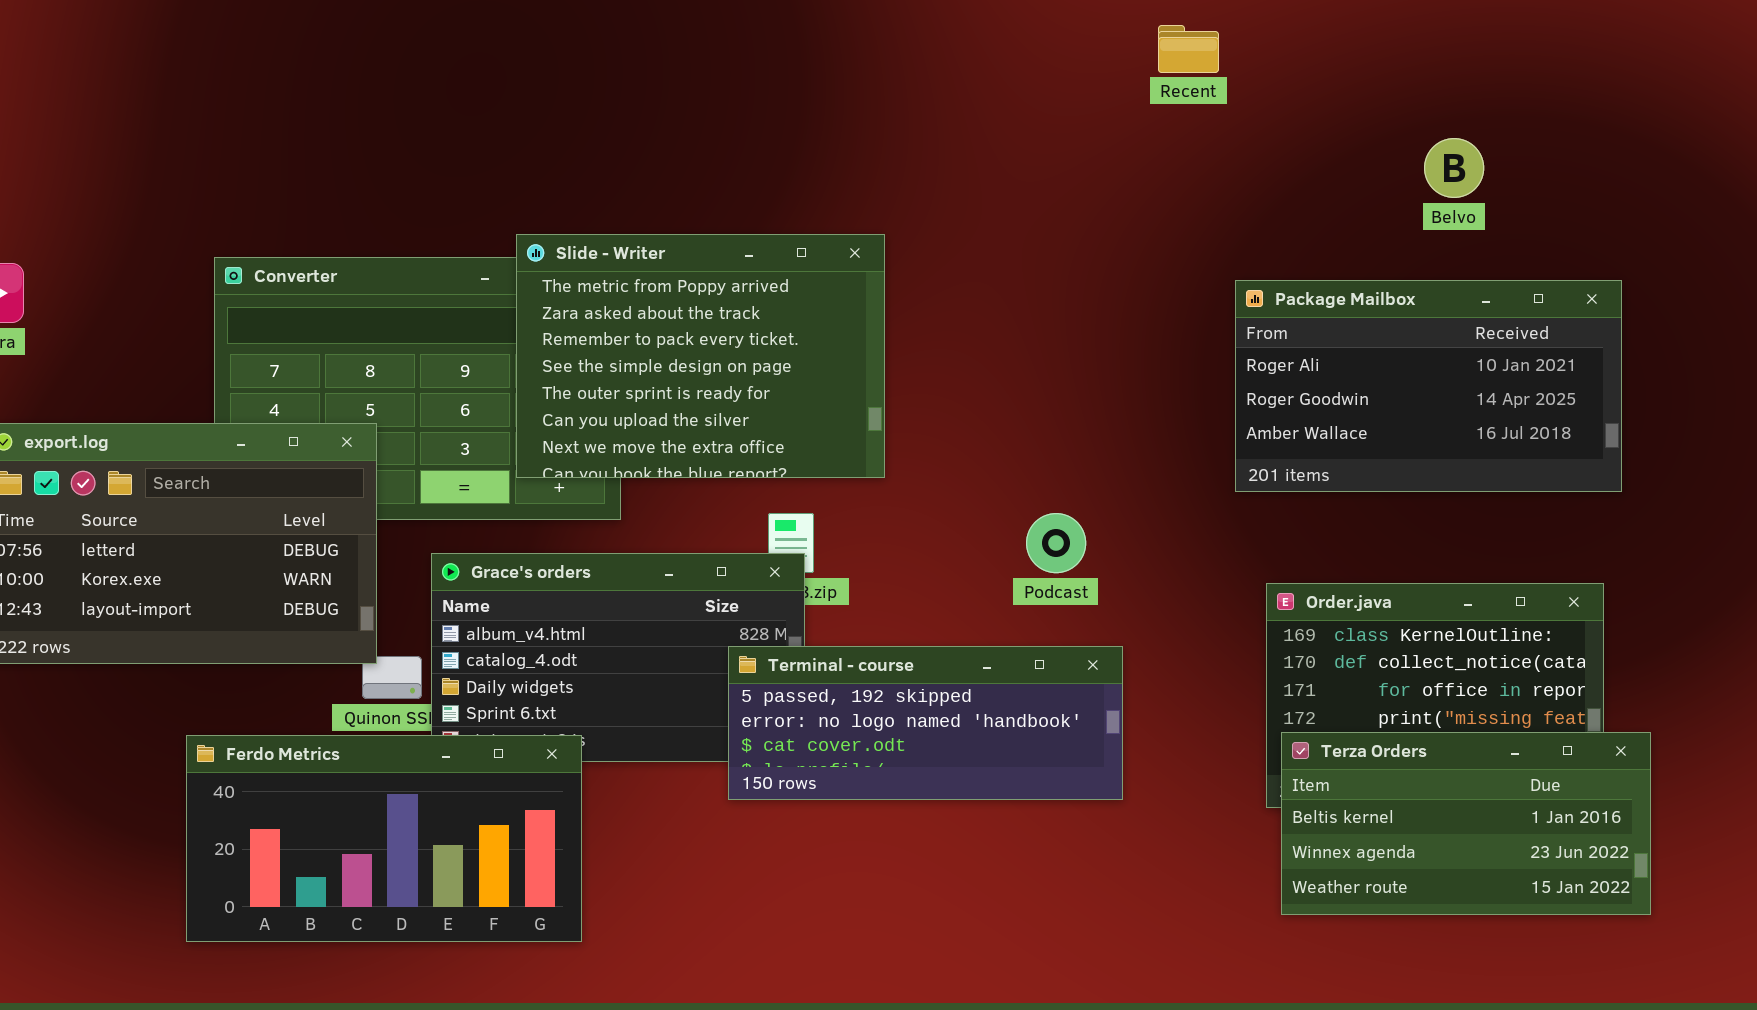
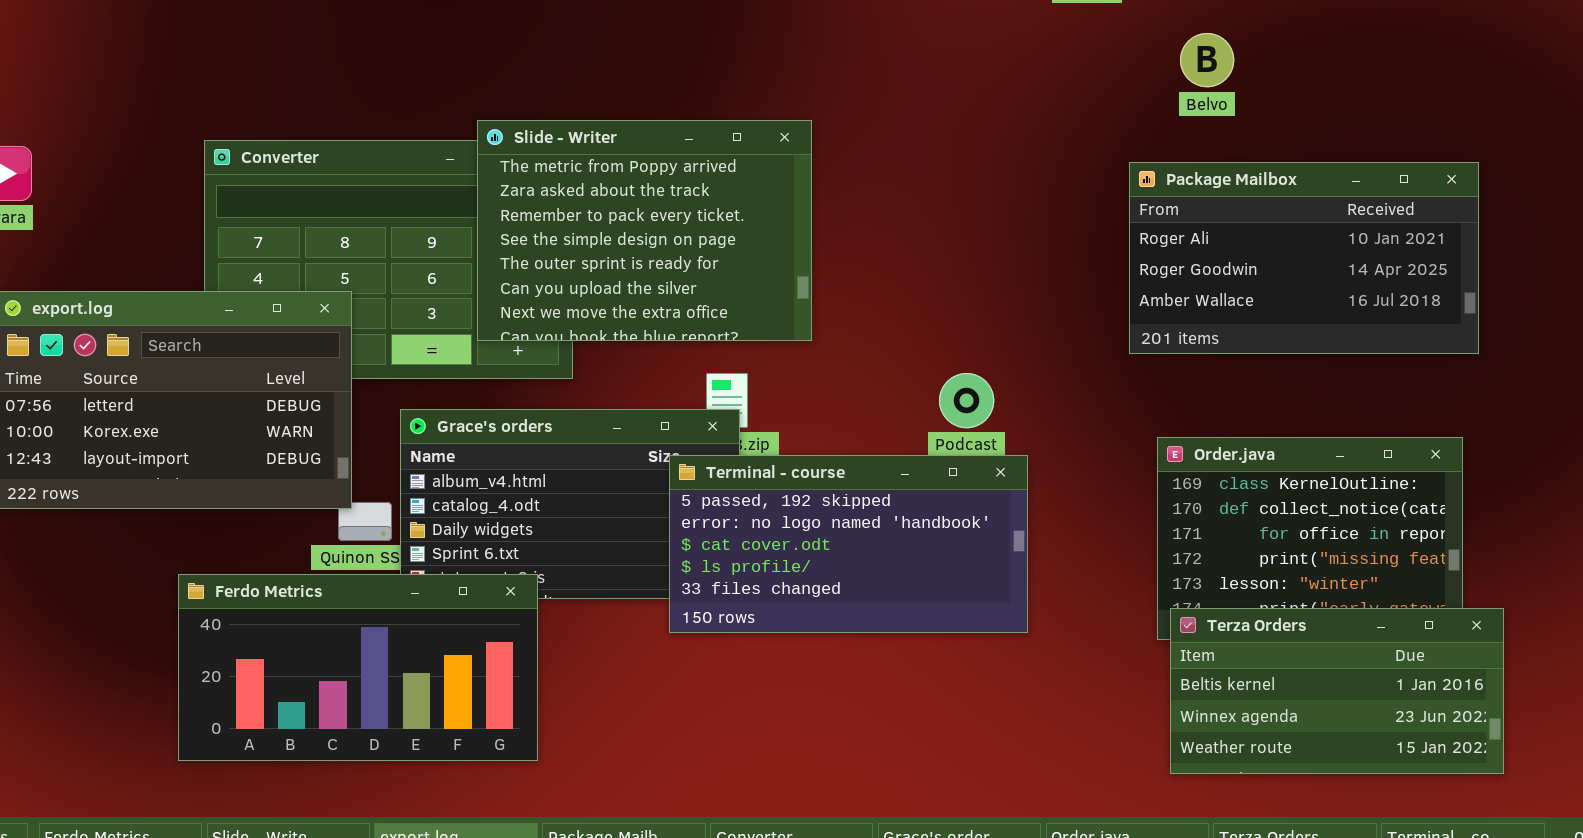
Belvo: [1424,138,1484,198] -> [1180,33,1234,87], moved
Terminal - course: [728,646,1123,800] -> [669,455,1028,633], resized
Terza Orders: [1281,732,1651,915] -> [1170,608,1504,774], moved

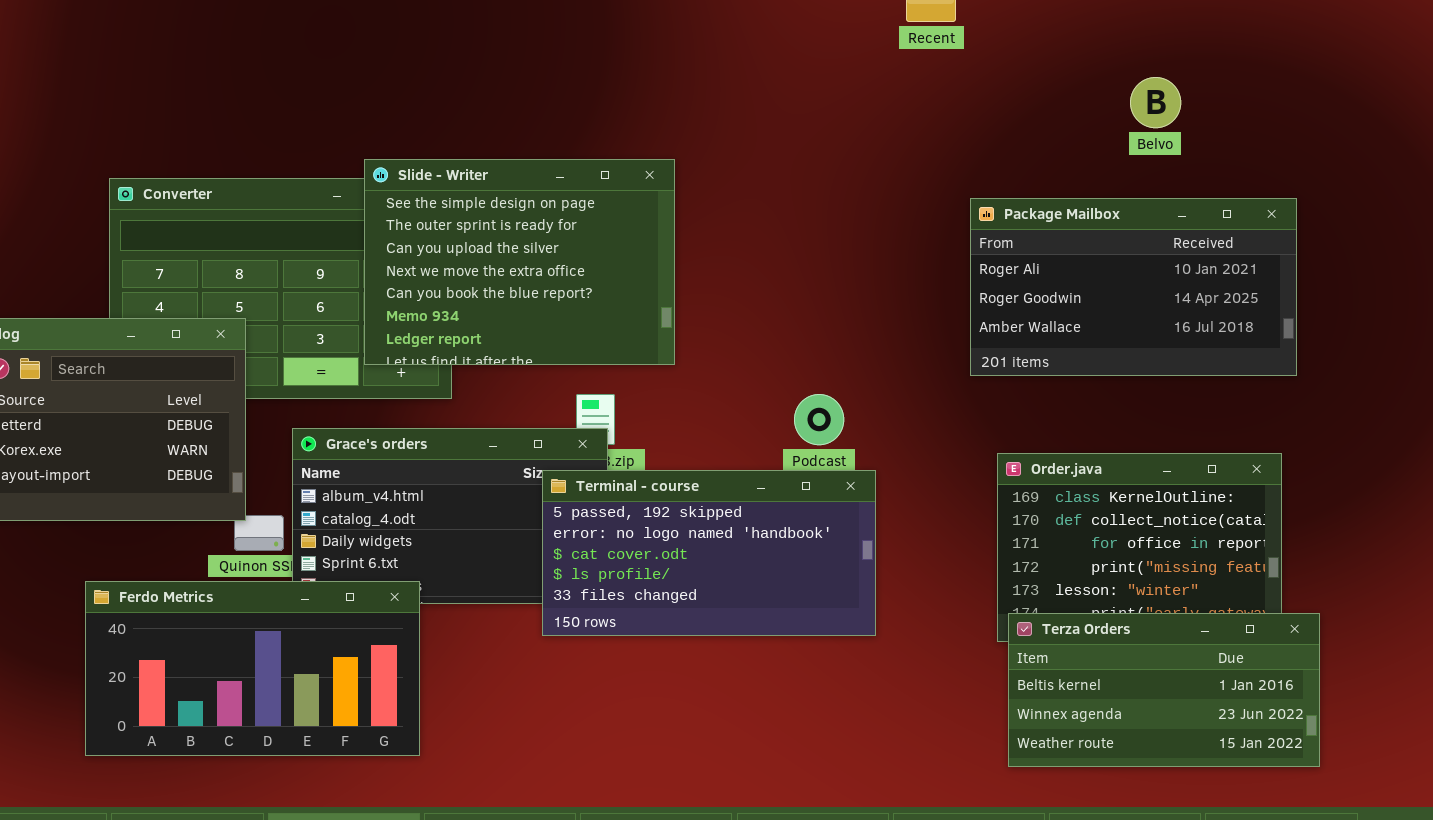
Belvo: [1180,33,1234,87] -> [1130,77,1181,128], moved
Slide - Writer: [477,120,812,341] -> [364,159,675,365], scrolled down 3 rows

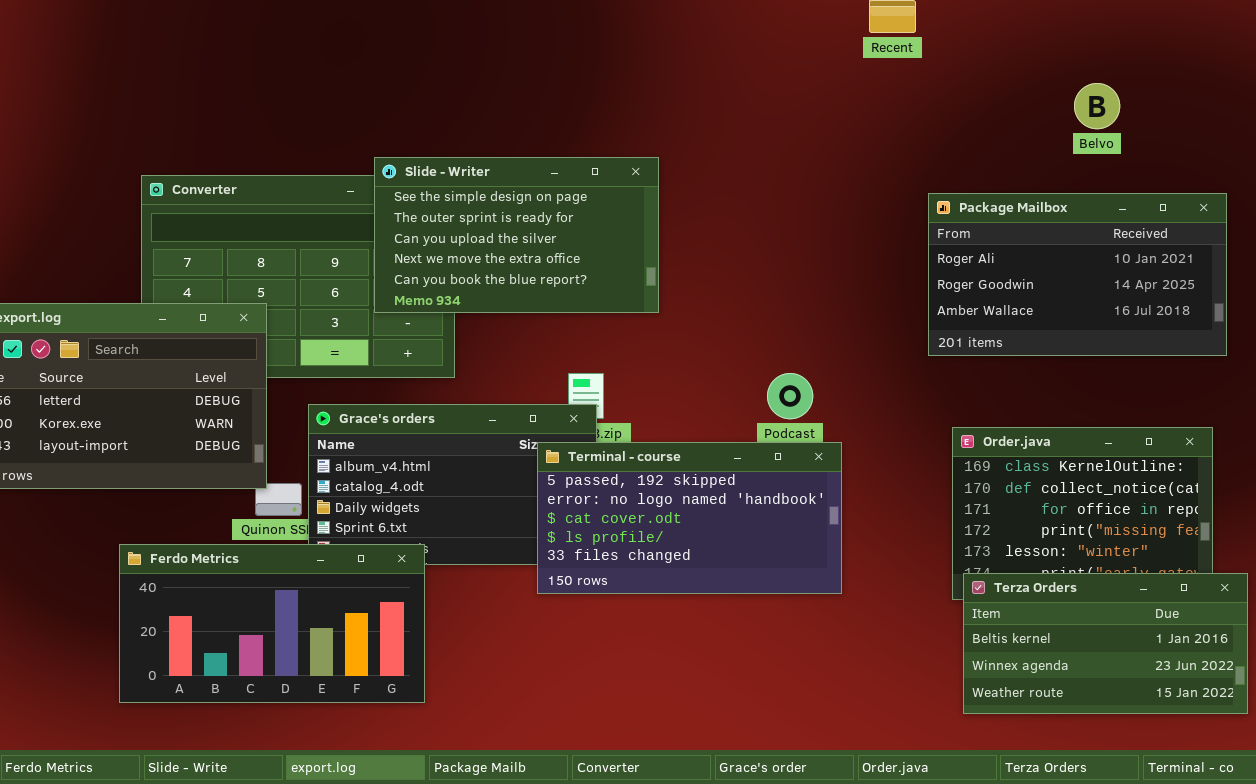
Slide - Writer: [364,159,675,365] -> [374,157,659,313], resized

